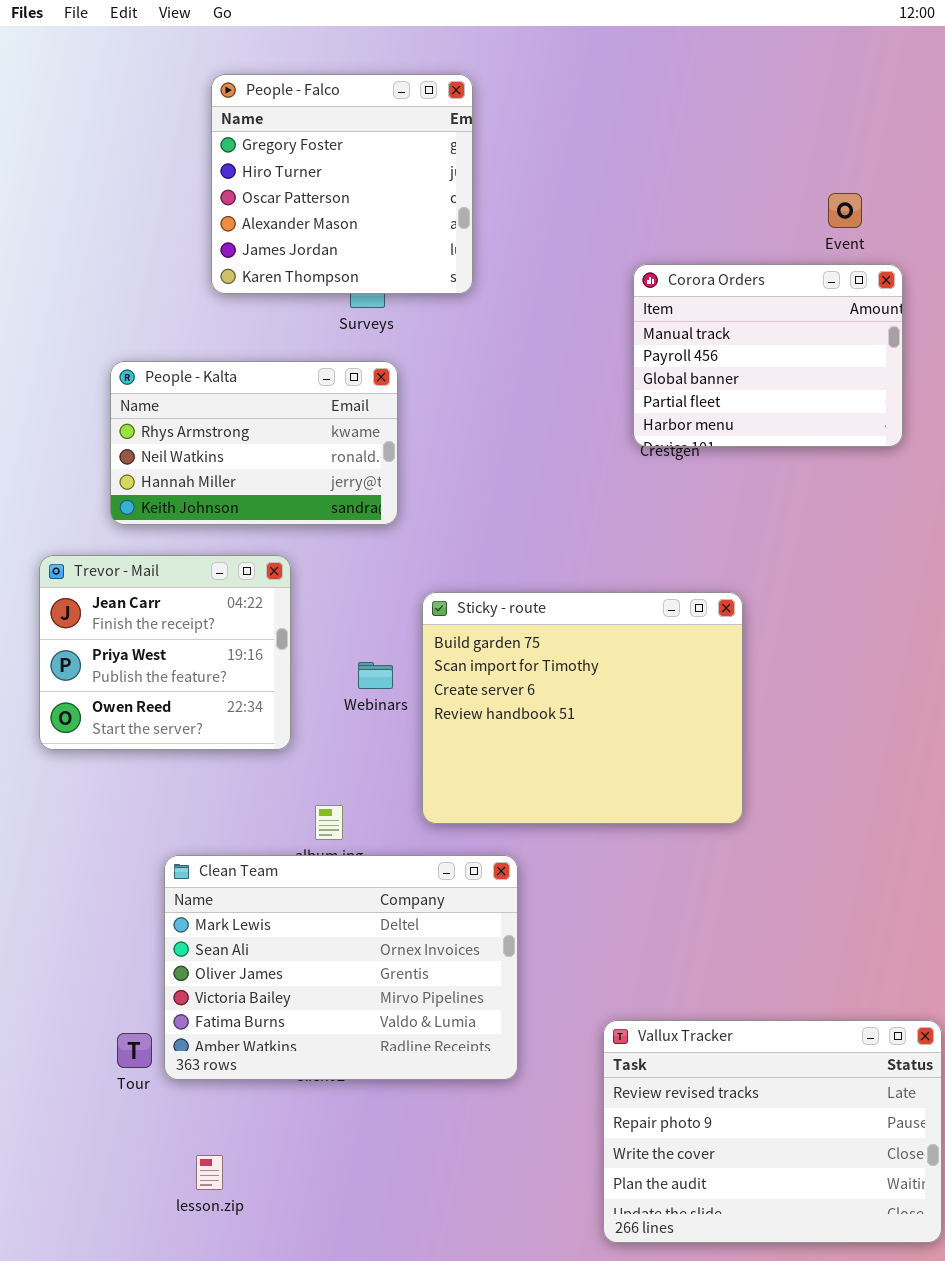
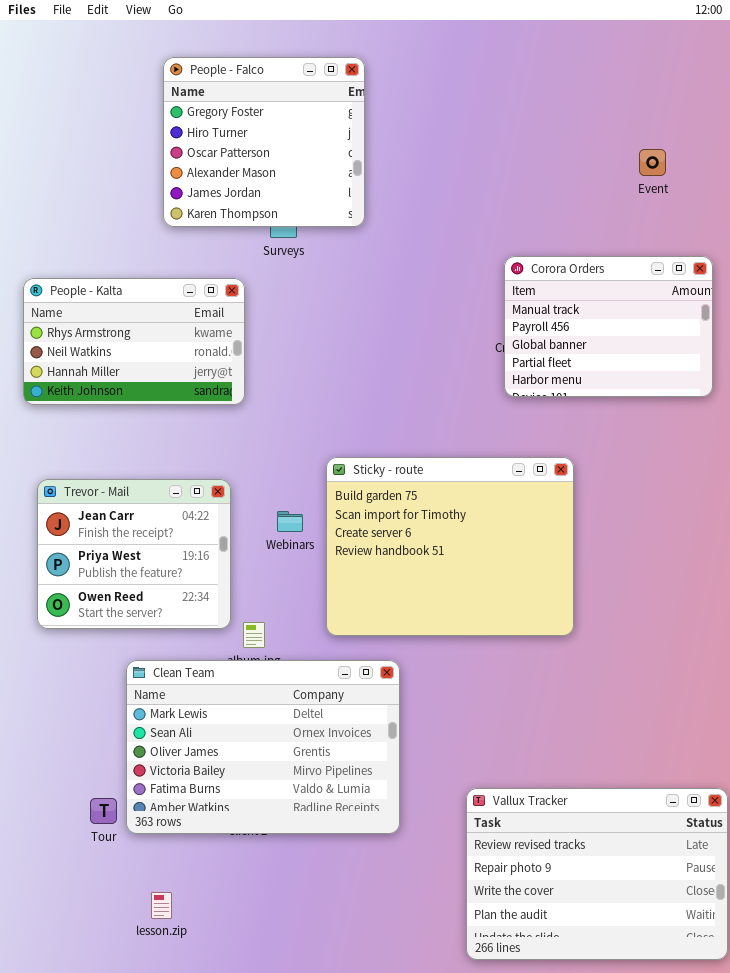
Corora Orders: [633,264,903,447] -> [504,256,713,397], moved
People - Kalta: [110,361,398,525] -> [23,278,245,405], moved
Trevor - Mail: [39,555,291,750] -> [37,479,231,629], moved

